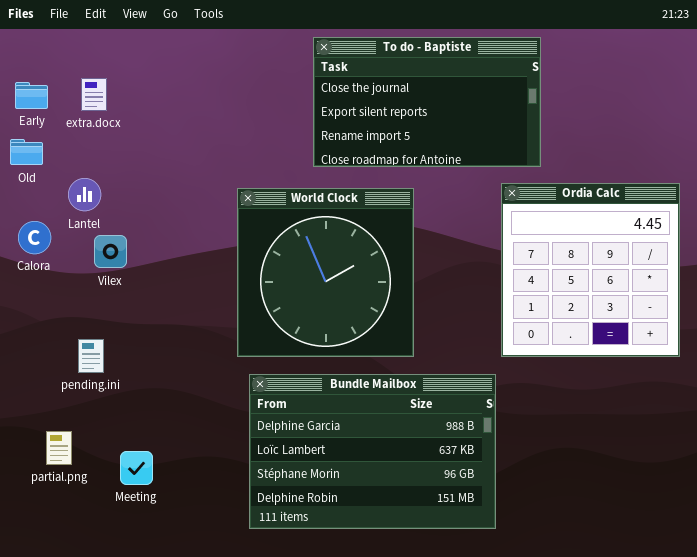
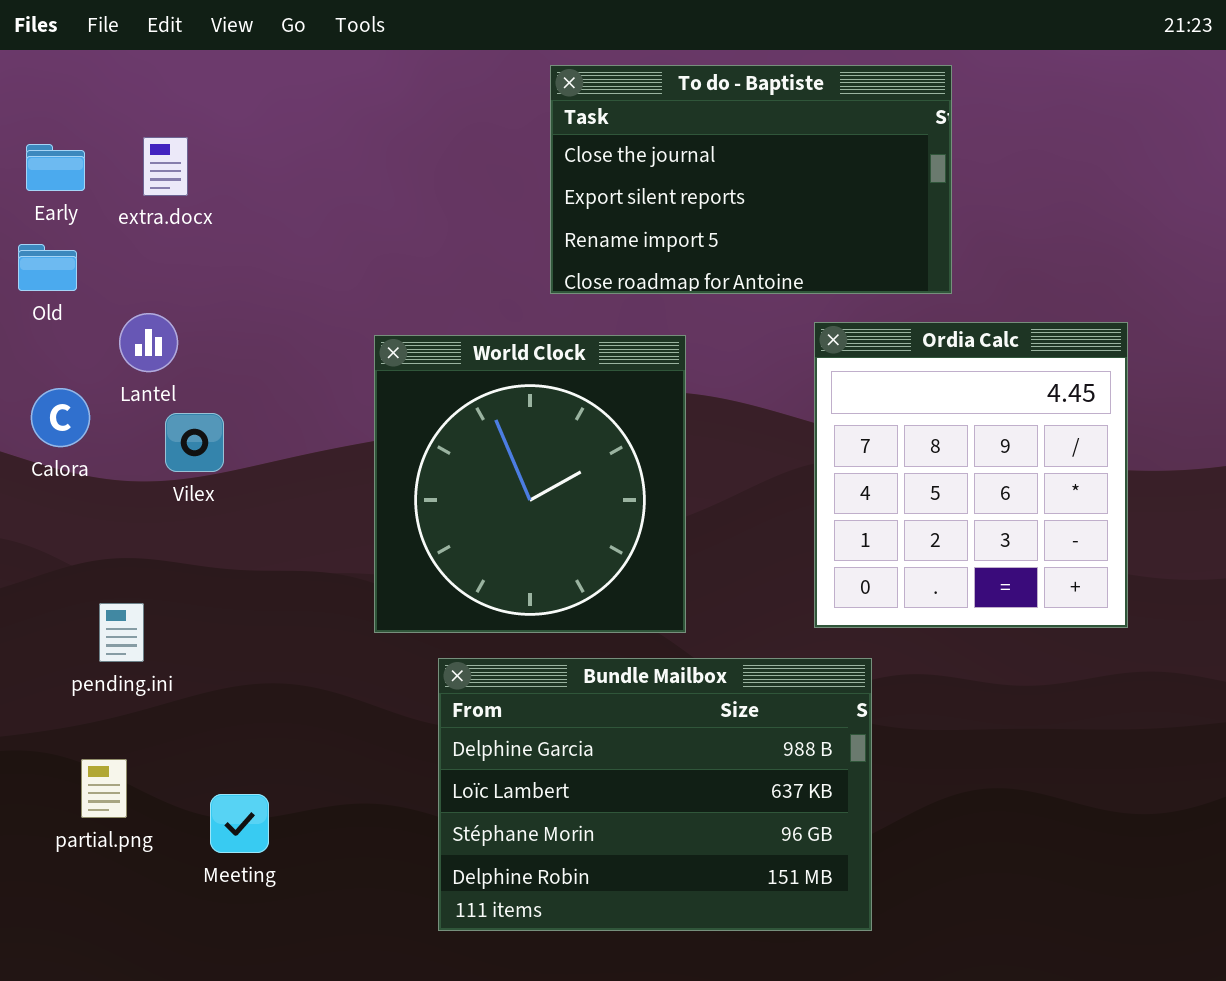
Ordia Calc: [501,183,680,357] -> [814,322,1128,628], moved
World Clock: [237,188,414,357] -> [374,335,686,633], moved
pending.ini: [78,339,104,373] -> [99,603,144,662], moved

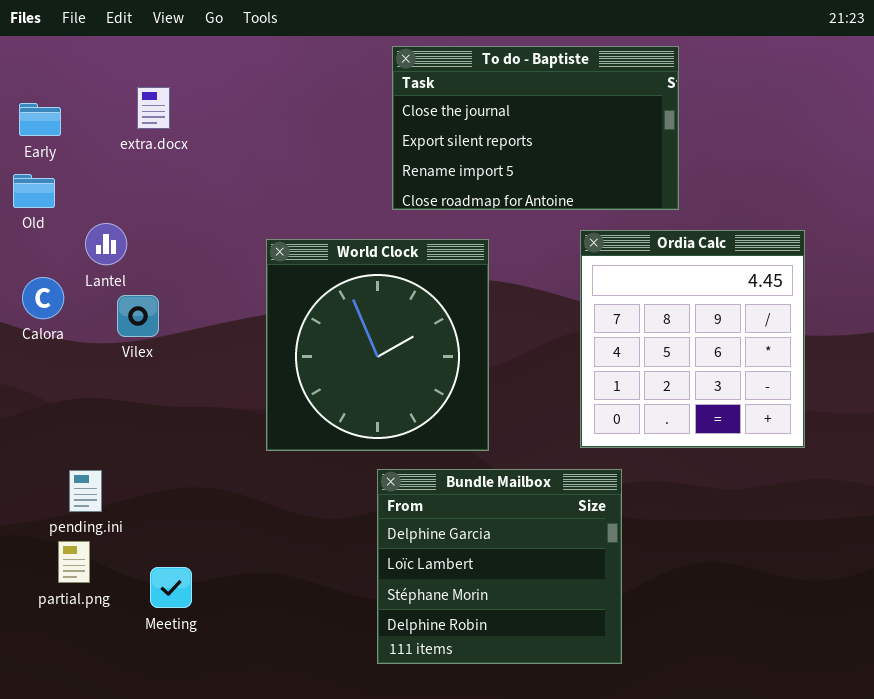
extra.docx: [143,137,188,196] -> [137,87,170,129], moved
pending.ini: [99,603,144,662] -> [69,470,102,512], moved
Bundle Mailbox: [438,658,872,931] -> [377,469,622,664], resized

